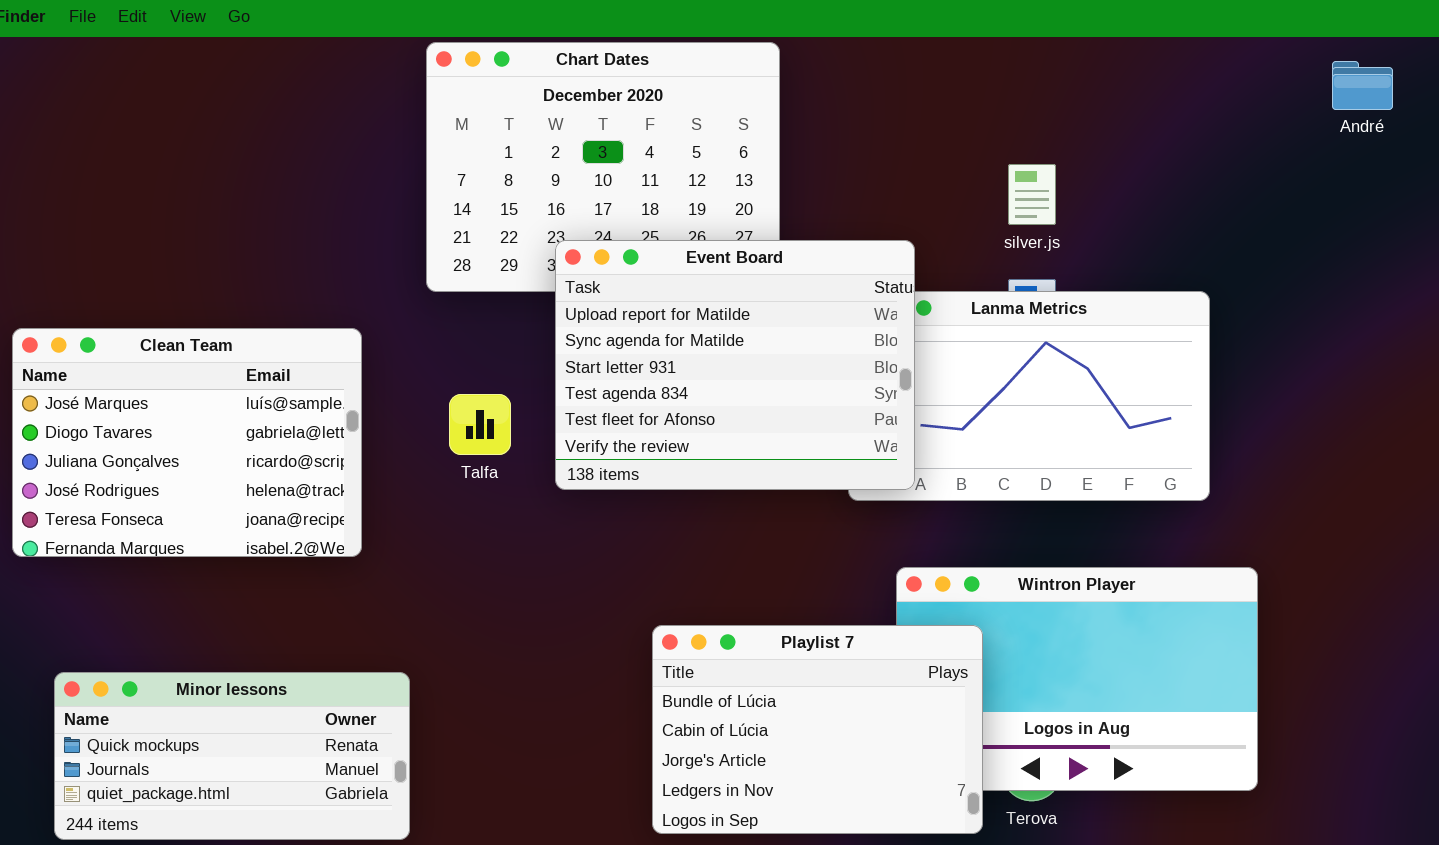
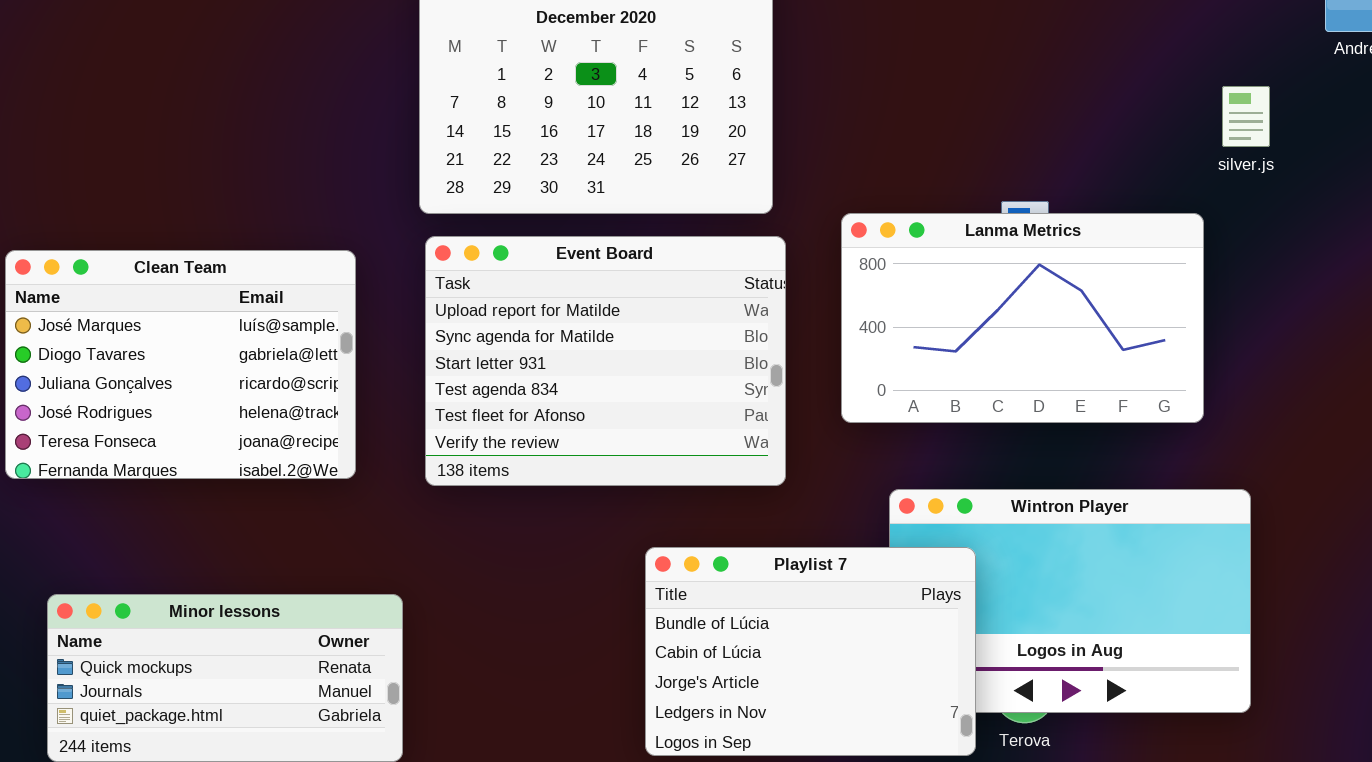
silver.js: [1008,164,1056,225] -> [1222,86,1270,147], moved
Event Board: [555,240,915,490] -> [425,236,786,486], moved

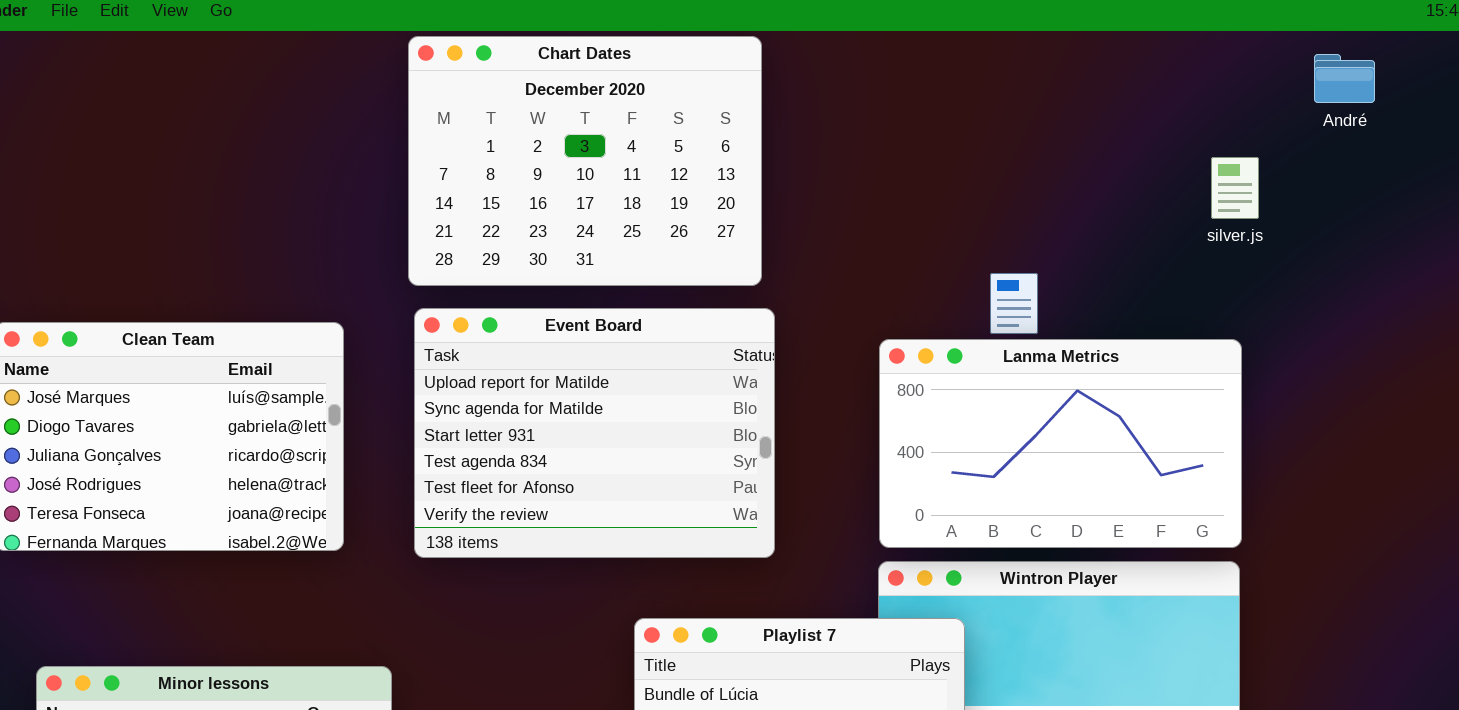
Lanma Metrics: [841,213,1204,423] -> [879,339,1242,548], moved

